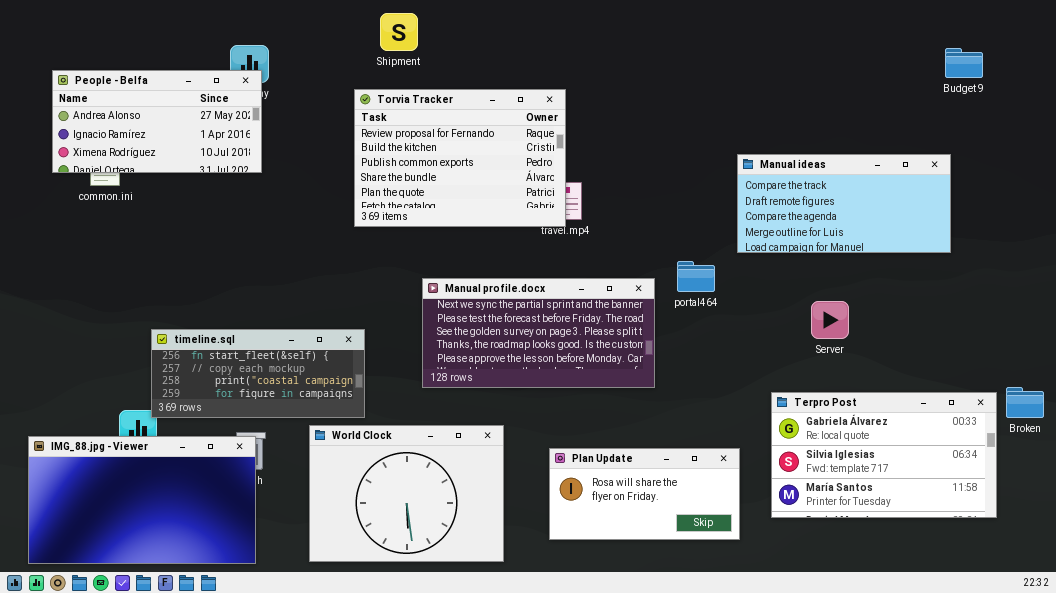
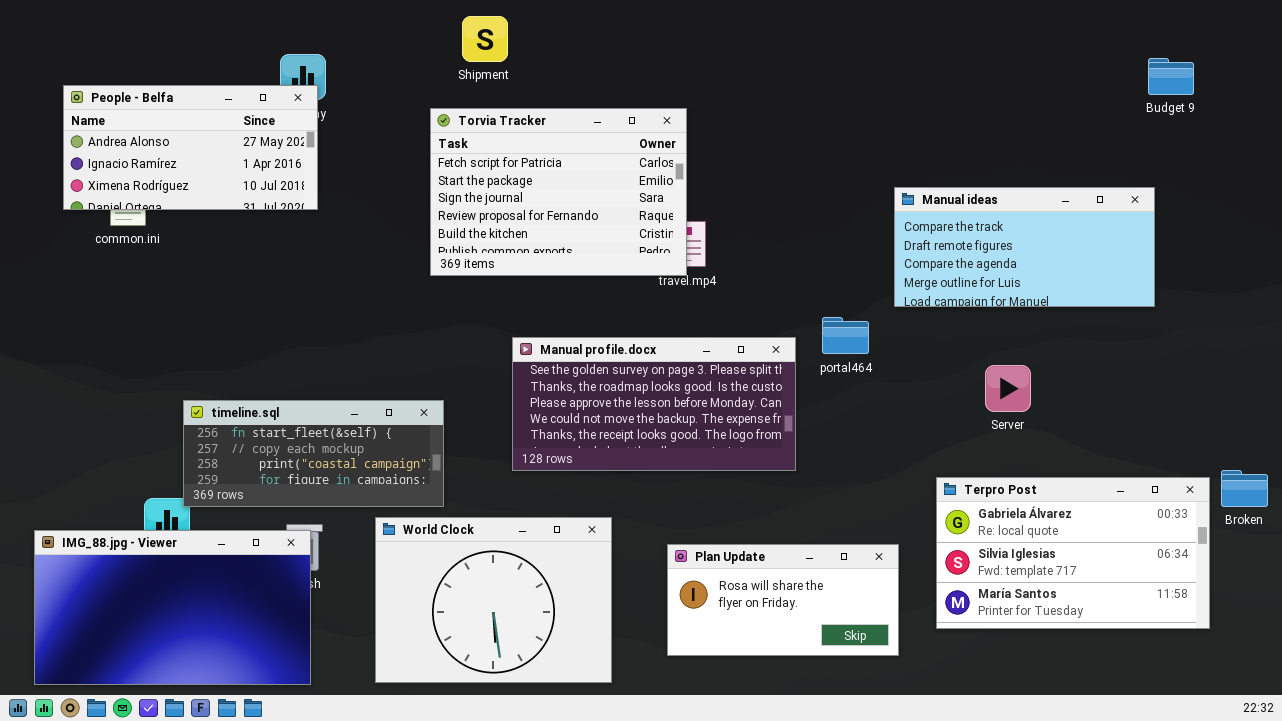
Torvia Tracker: [354,89,566,227] -> [430,108,687,276], scrolled up 3 rows
Manual profile.docx: [422,278,655,388] -> [512,337,796,471], scrolled down 2 rows

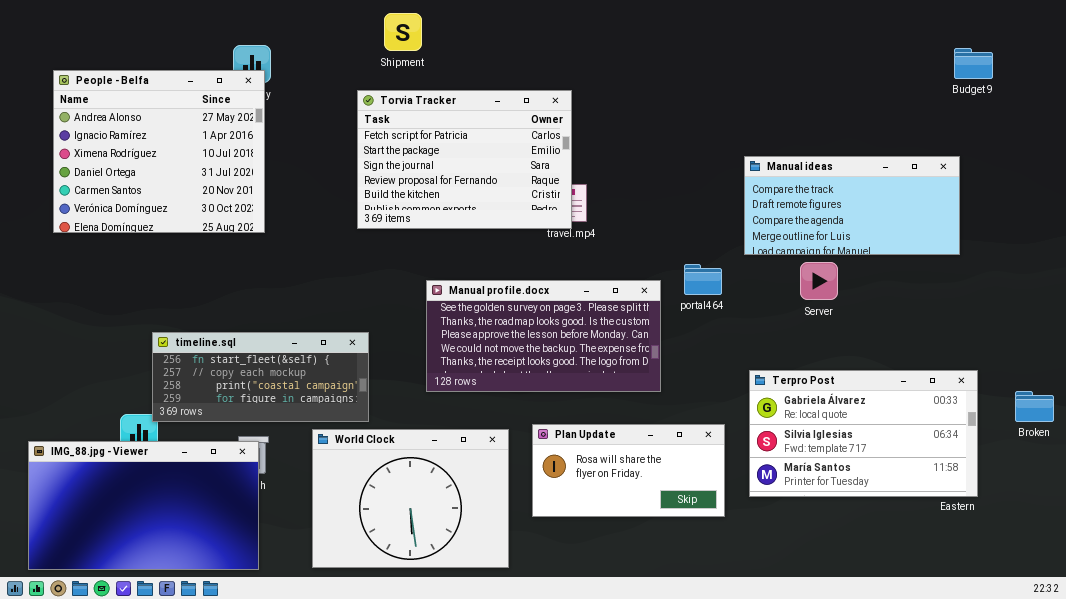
People - Belfa: [63,85,318,210] -> [53,70,265,233], resized
Server: [985,365,1031,412] -> [800,262,838,300], moved
Terpro Post: [936,477,1210,629] -> [749,370,978,497], moved
Plan Update: [667,544,899,656] -> [532,424,725,517], moved

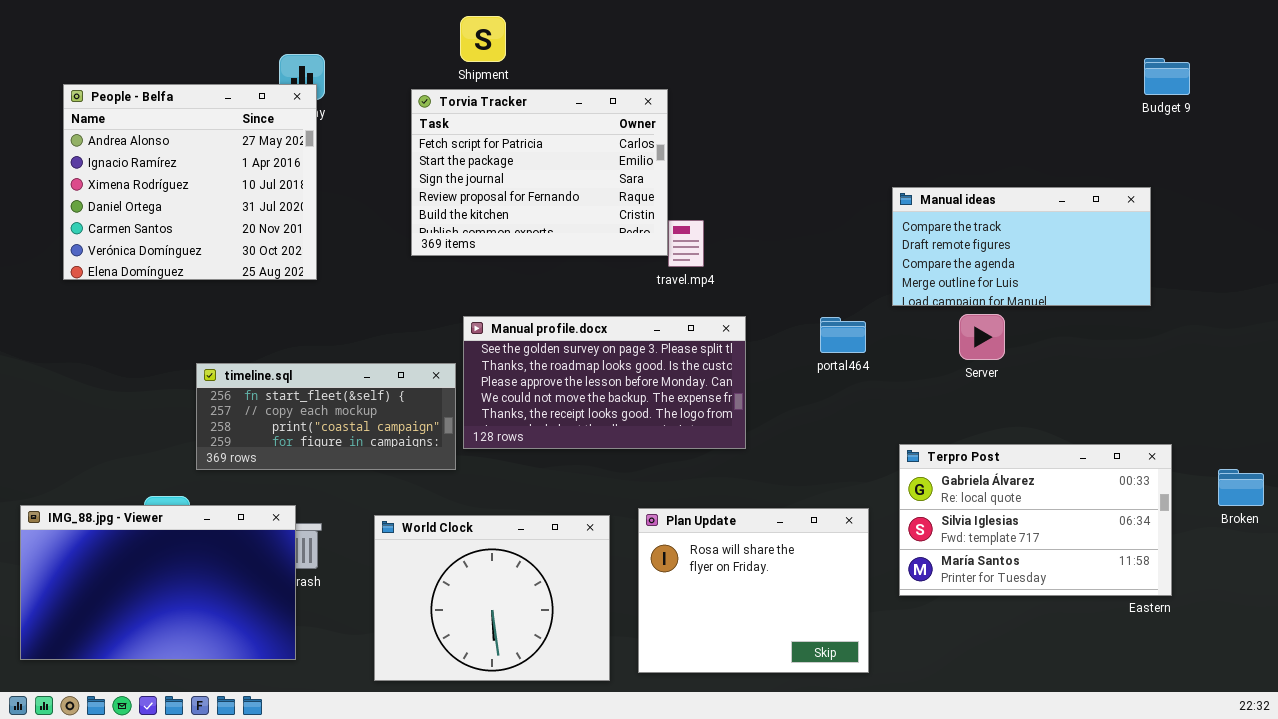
Torvia Tracker: [357,90,572,229] -> [411,89,668,256], moved
Manual profile.docx: [426,280,661,392] -> [463,316,746,449], moved
timeline.sql: [152,332,369,422] -> [196,363,456,470], moved
Plan Update: [532,424,725,517] -> [638,508,869,673], resized
IMG_88.jpg - Viewer: [28,441,259,570] -> [20,505,296,660], moved

